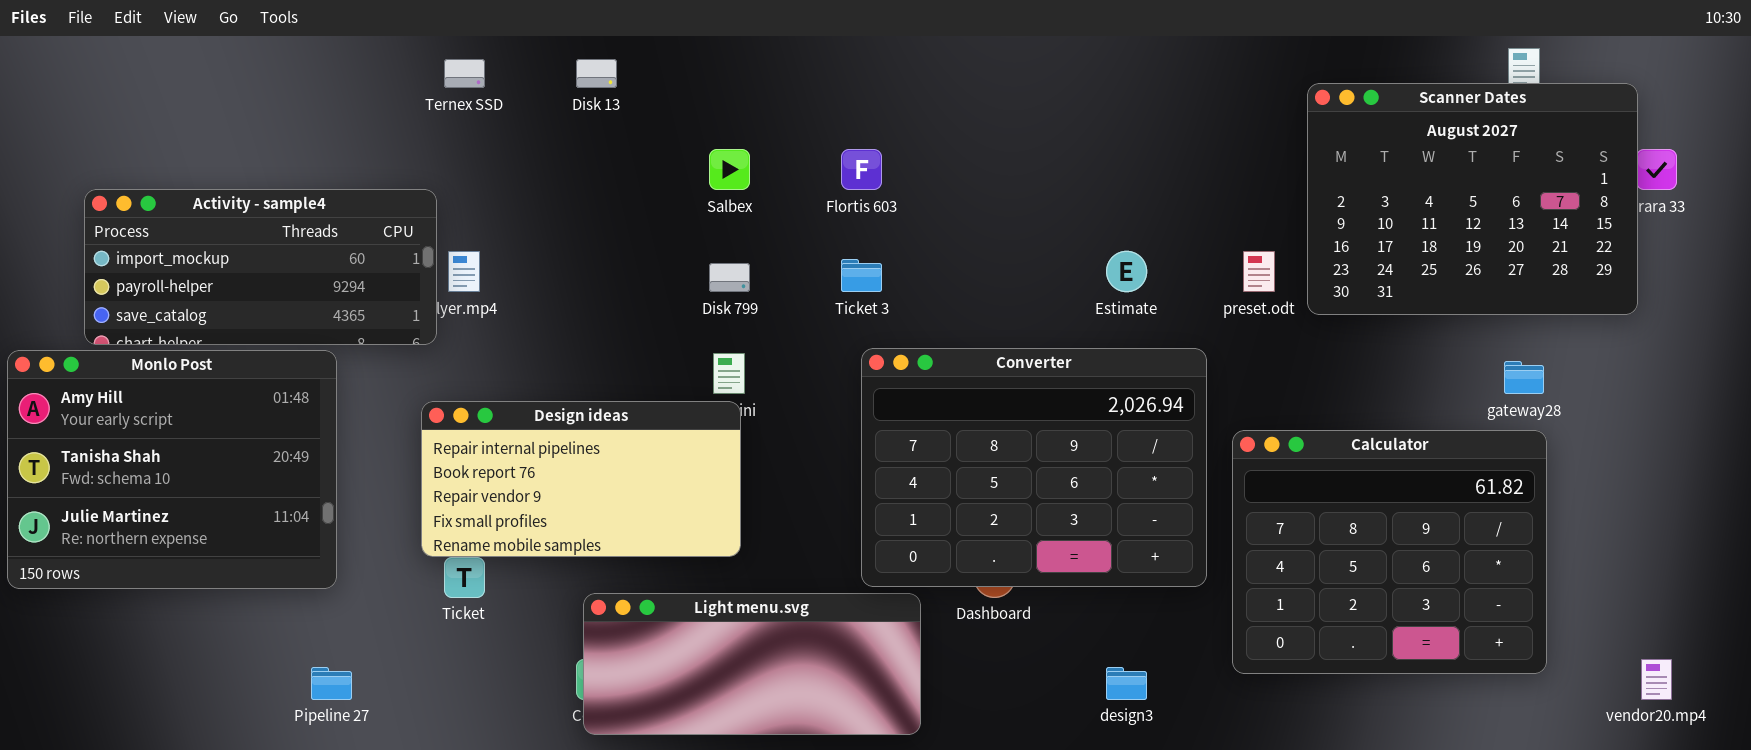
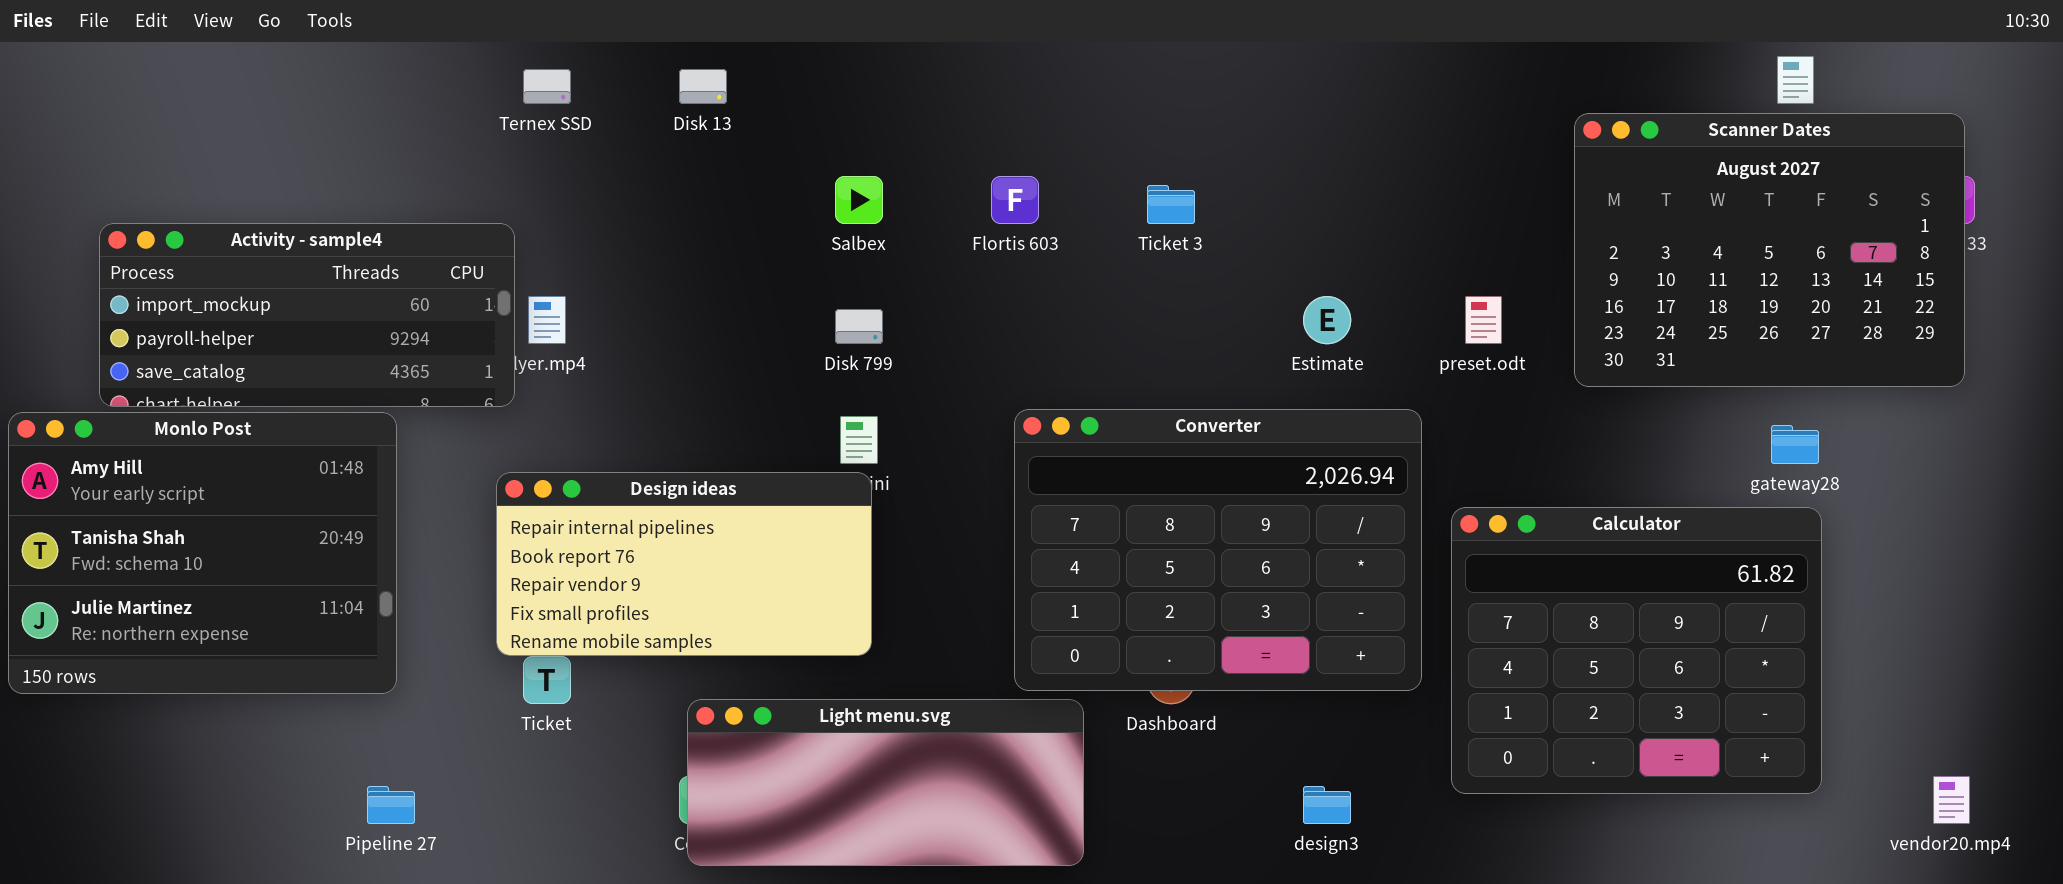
Scanner Dates: [1307,83,1638,315] -> [1574,113,1965,387], moved
Ticket 3: [841,259,882,292] -> [1147,185,1195,224], moved

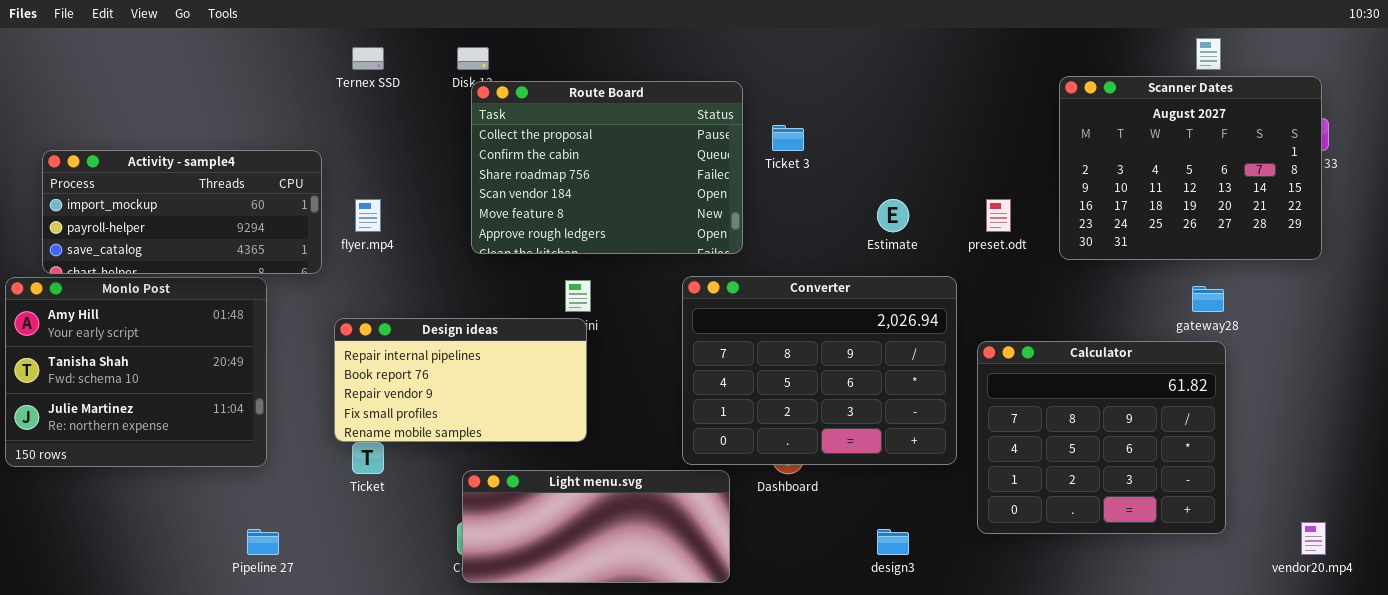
Route Board: none -> [471,81,743,254], opened
Activity - sample4: [99,223,515,407] -> [42,150,322,274], moved

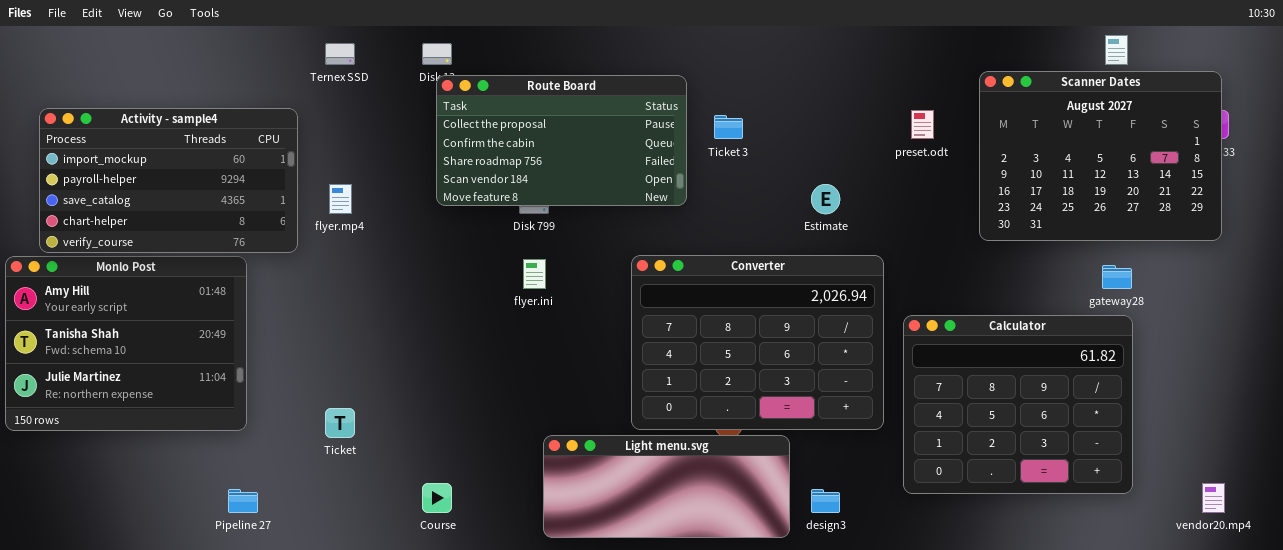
Route Board: [471,81,743,254] -> [436,75,687,206], resized
Activity - sample4: [42,150,322,274] -> [39,108,298,253], resized
preset.odt: [986,199,1011,232] -> [911,110,934,139], moved
Design ideas: [334,318,587,442] -> none, closed
Light menu.svg: [462,470,730,583] -> [543,435,790,538], moved

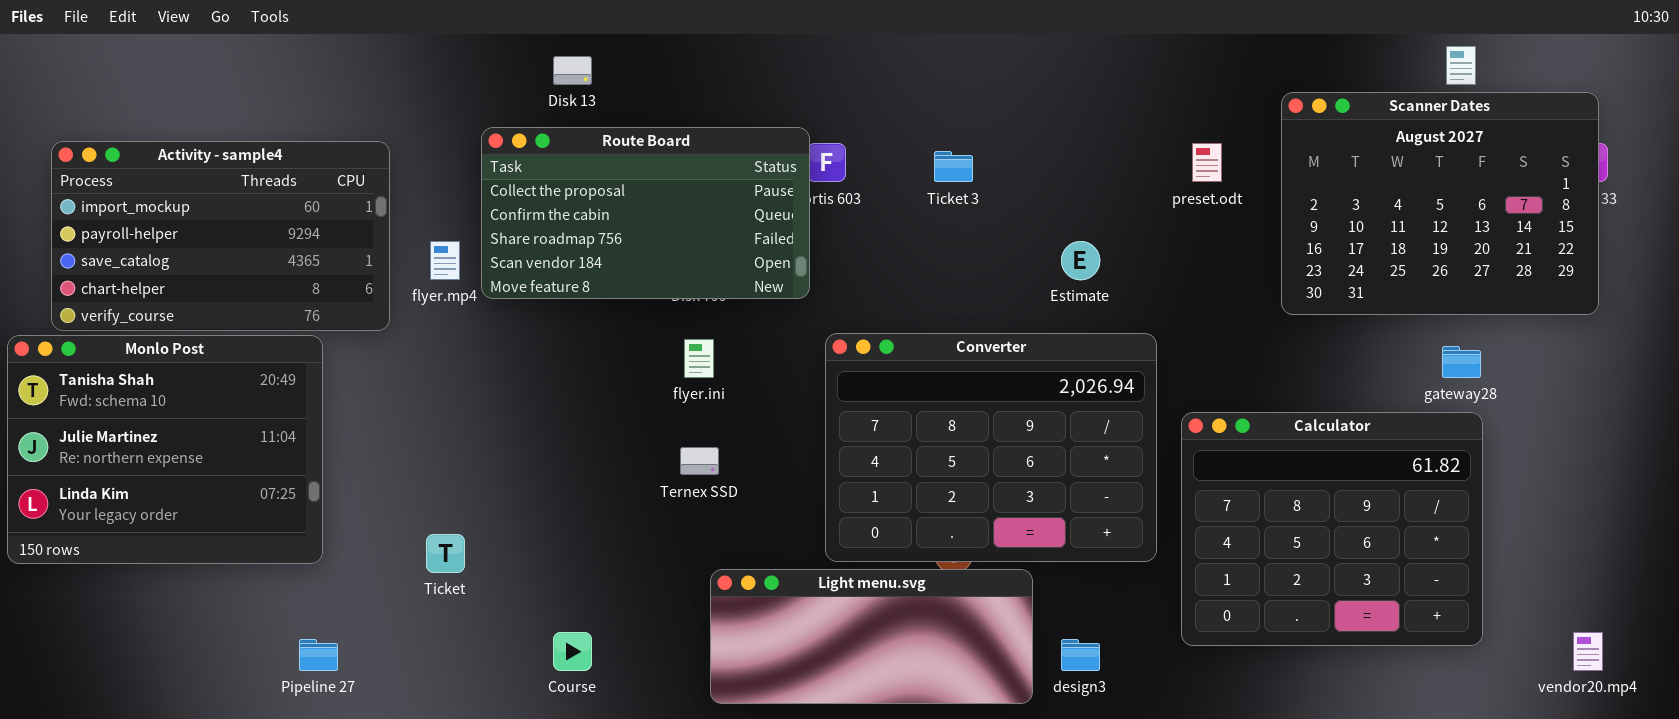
Ternex SSD: [325,43,355,65] -> [680,447,719,475], moved
Route Board: [436,75,687,206] -> [481,127,810,299], moved
Monlo Post: [5,256,247,431] -> [7,335,323,564], scrolled down 1 row

